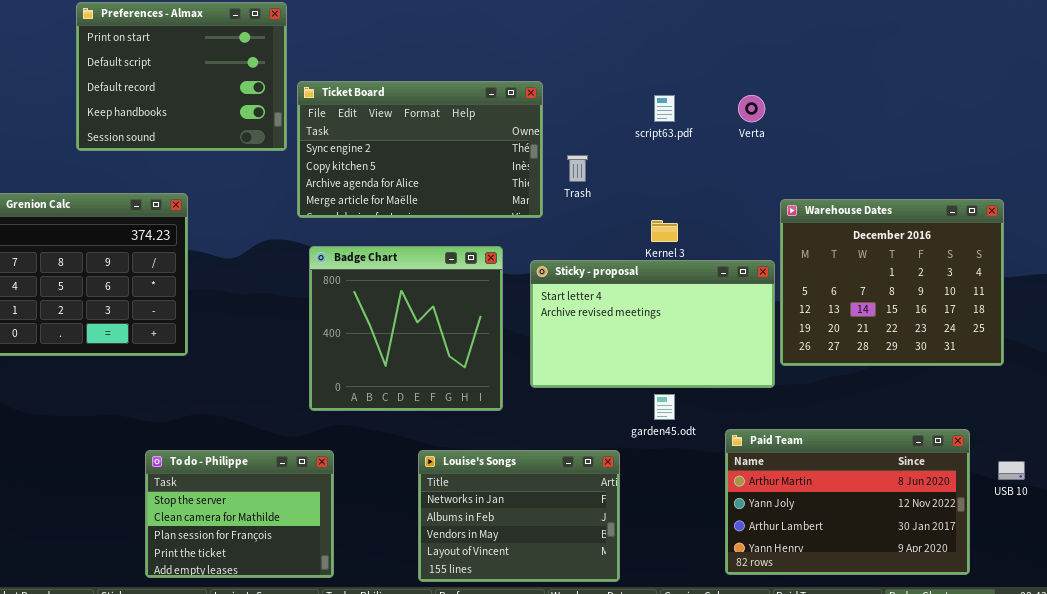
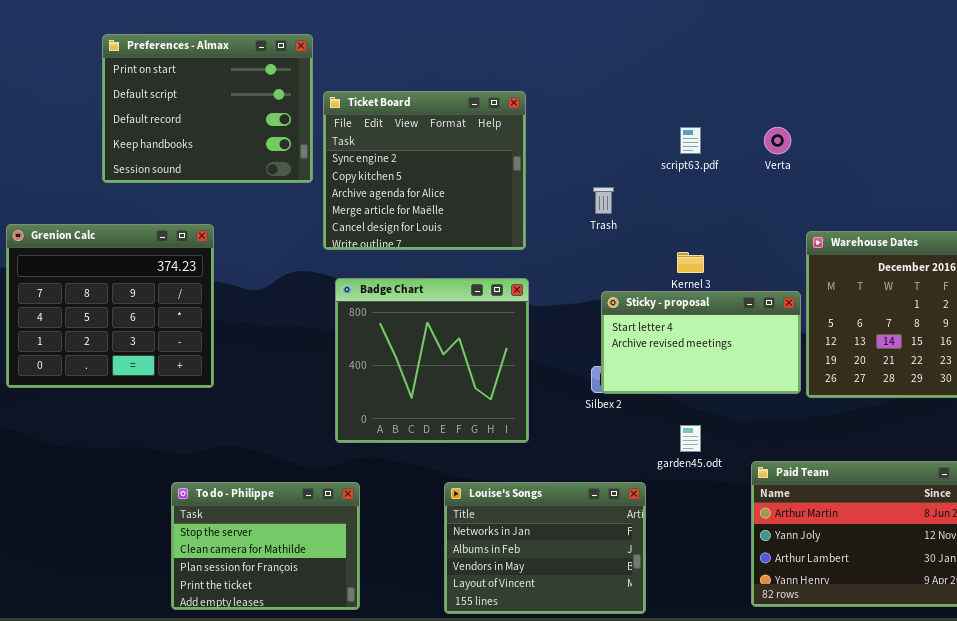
Ticket Board: [297,81,543,218] -> [323,91,526,250], resized
Sticky - proposal: [530,260,775,388] -> [601,291,801,394], resized

